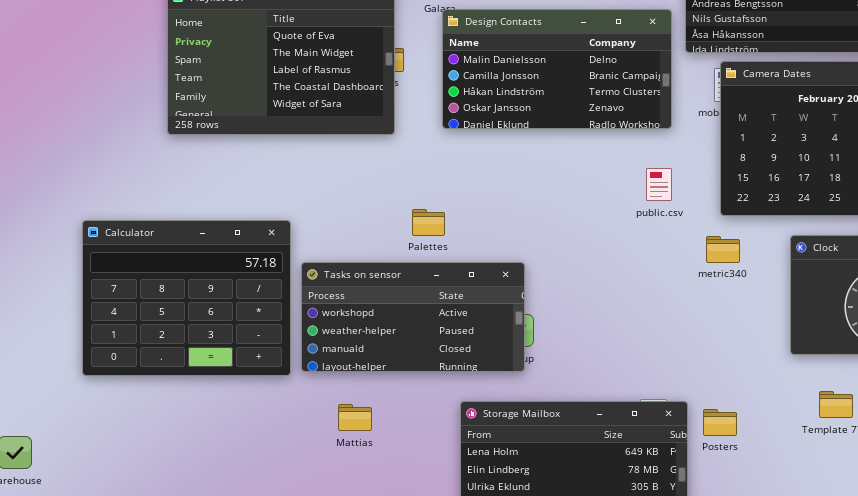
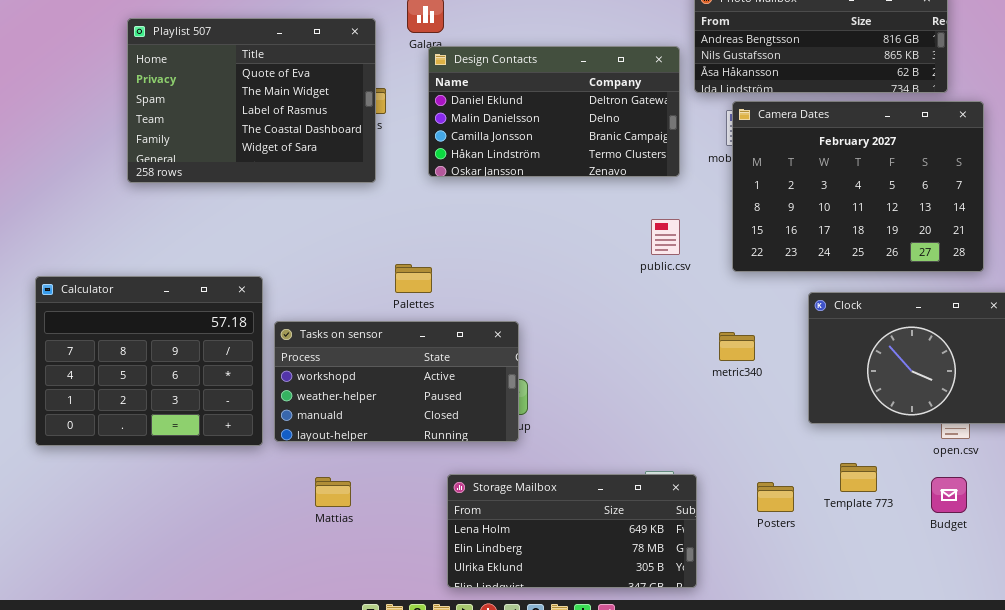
Design Contacts: [442,9,672,129] -> [428,46,680,177], scrolled up 1 row
metric340: [706,236,740,263] -> [719,332,755,361], moved
Posters: [703,409,737,436] -> [757,482,794,512], moved

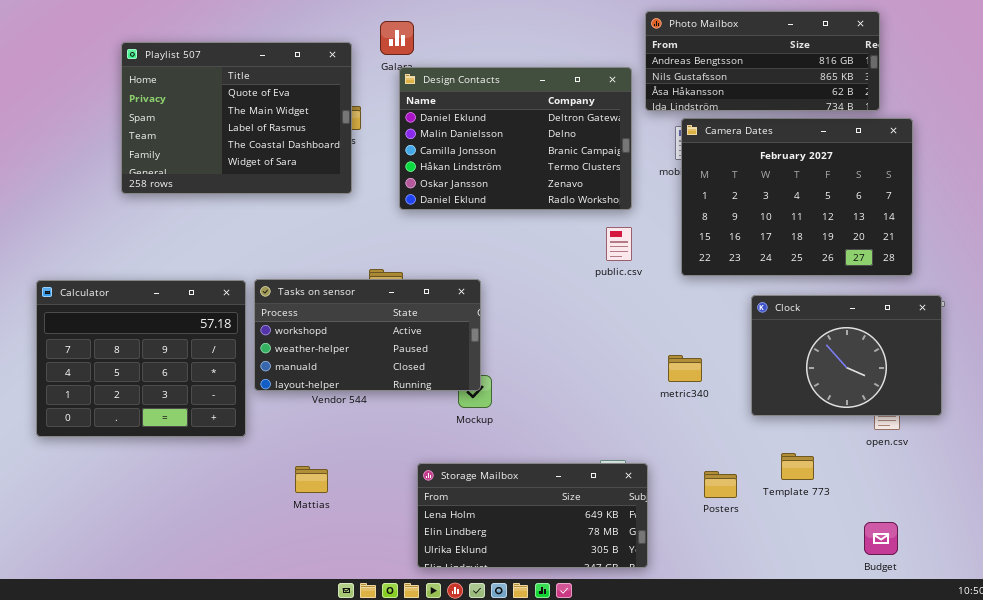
Design Contacts: [428,46,680,177] -> [399,67,632,210], resized
Tasks on sensor: [274,321,519,442] -> [254,279,481,391], moved
metric340: [719,332,755,361] -> [668,355,702,382], moved
Budget: [931,477,967,513] -> [864,522,898,555], moved

